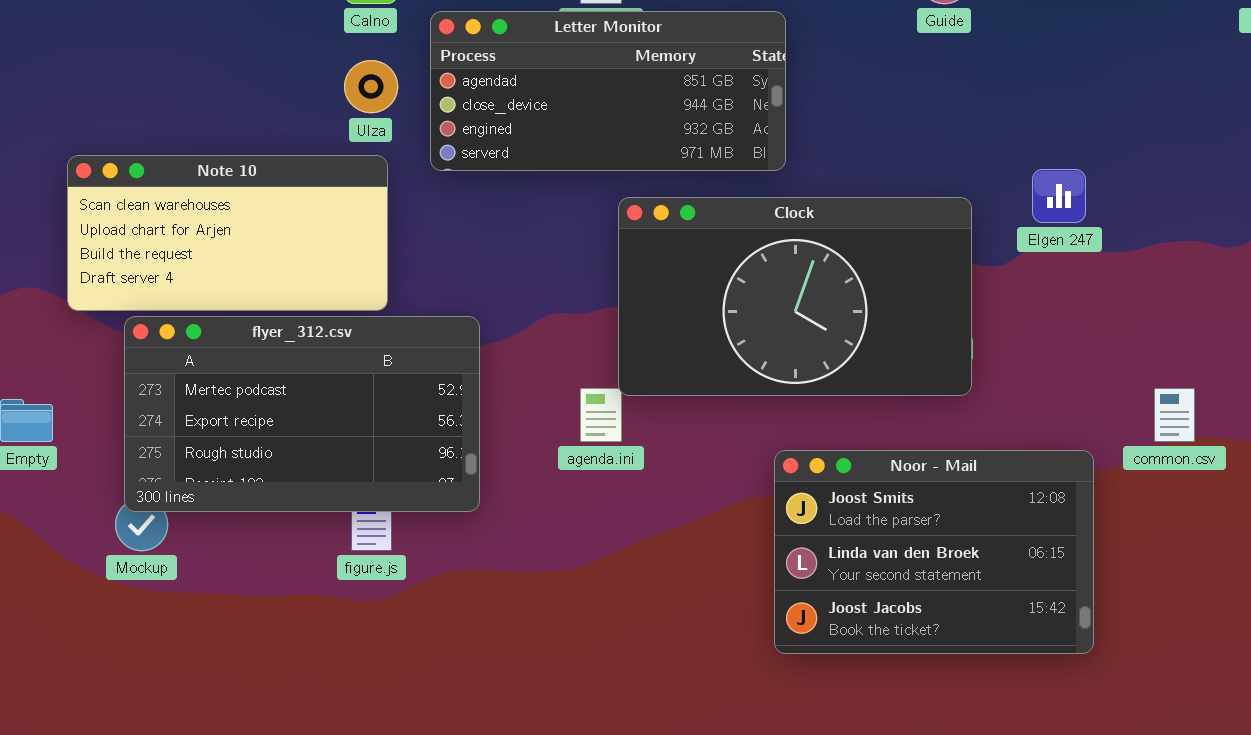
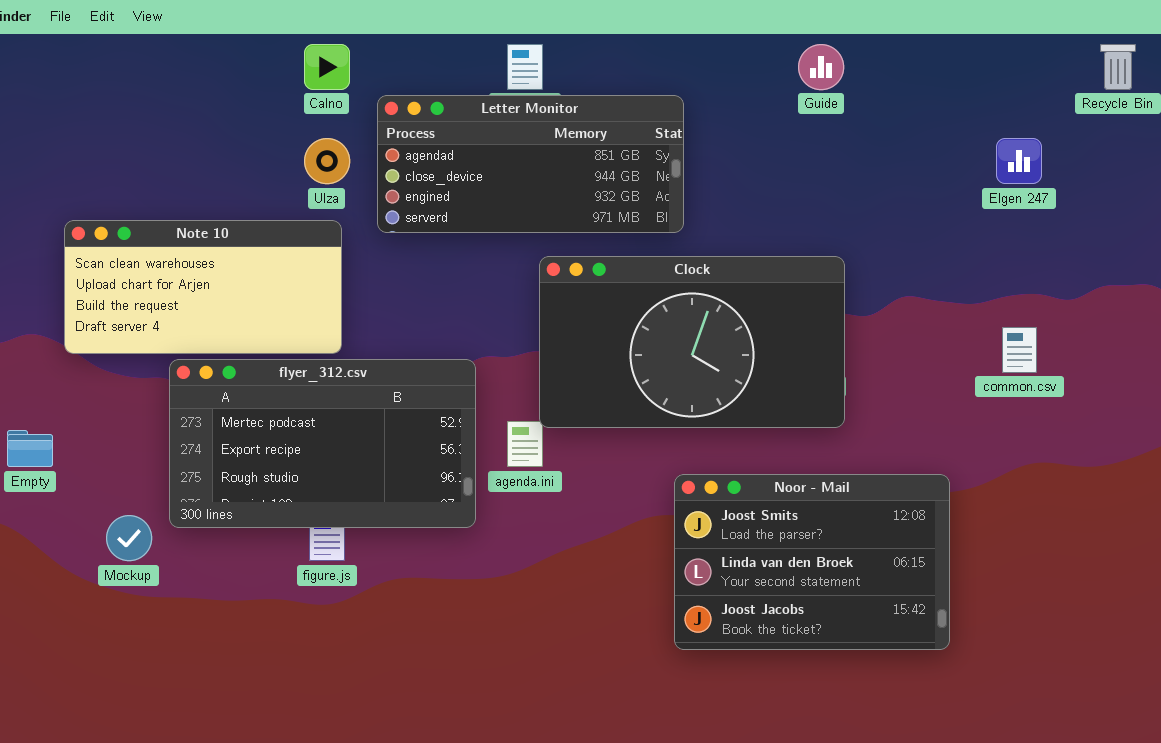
Elgen 247: [1032,169,1086,223] -> [996,138,1042,184], moved
flyer_312.csv: [124,316,480,512] -> [169,359,476,528], moved
common.csv: [1154,388,1195,442] -> [1002,327,1037,373], moved

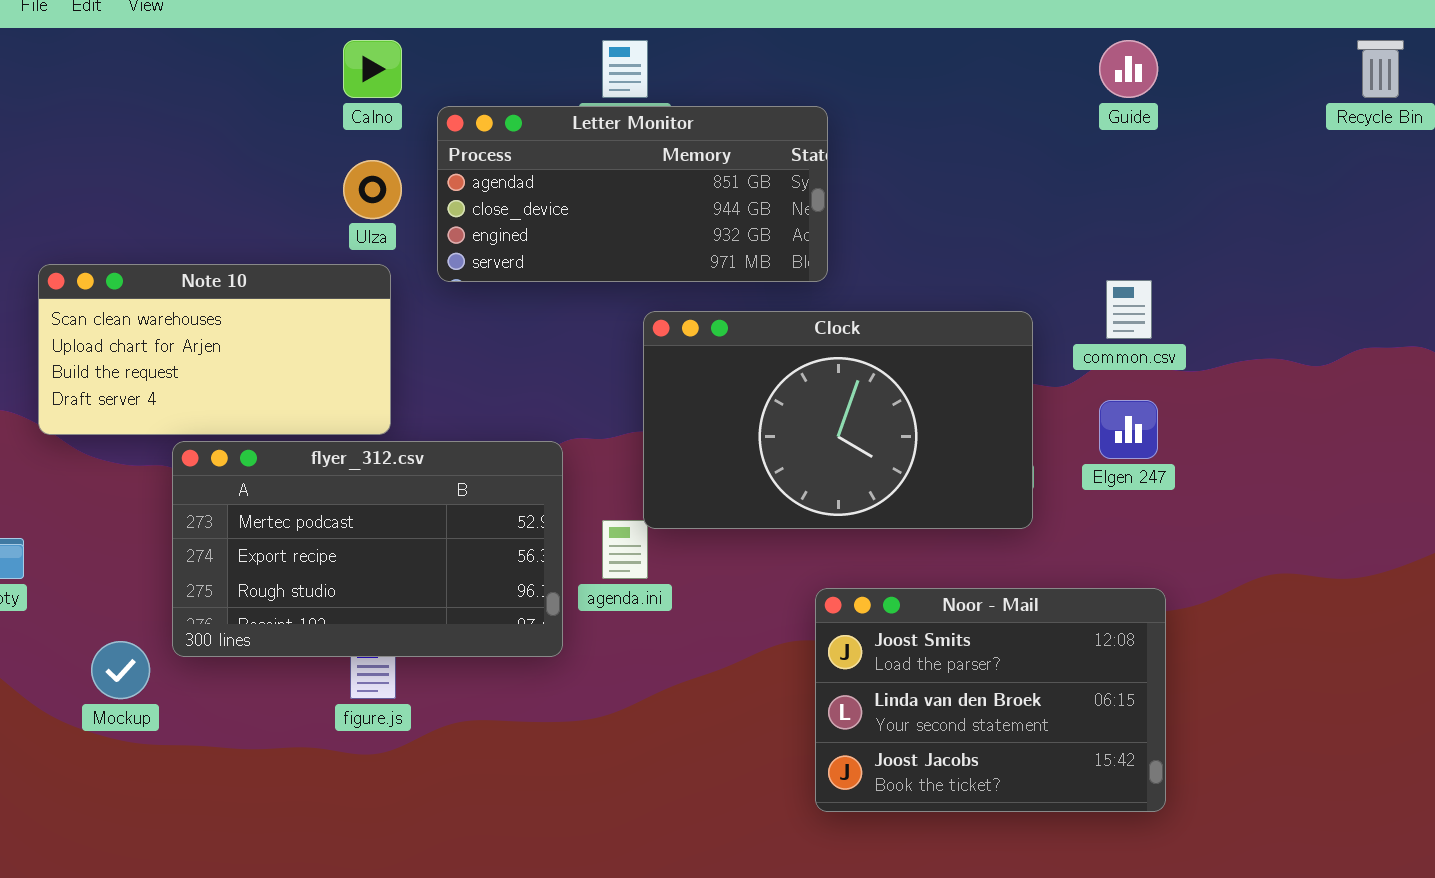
Guide: [798,44,844,90] -> [1099,40,1158,98], moved
Elgen 247: [996,138,1042,184] -> [1099,400,1158,459], moved
common.csv: [1002,327,1037,373] -> [1106,280,1152,339], moved

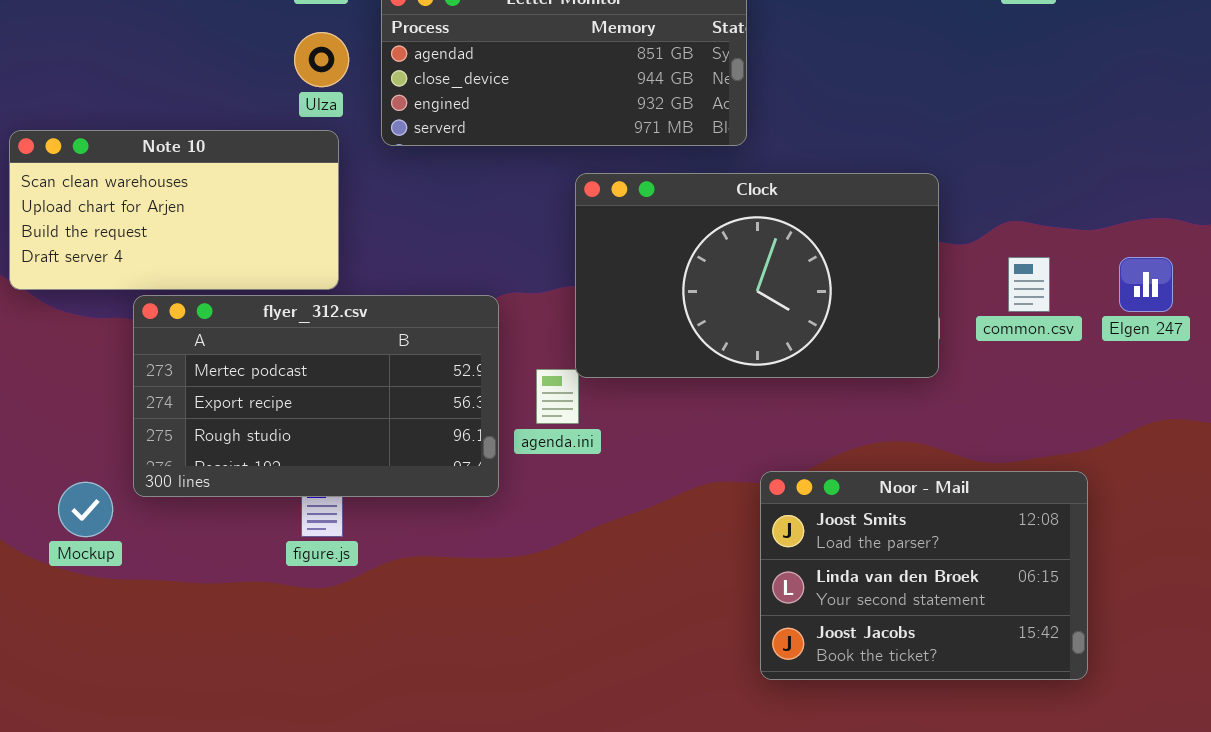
common.csv: [1106,280,1152,339] -> [1008,257,1050,312], moved
Elgen 247: [1099,400,1158,459] -> [1119,257,1173,312], moved
Noor - Mail: [815,588,1166,812] -> [760,471,1088,680], moved

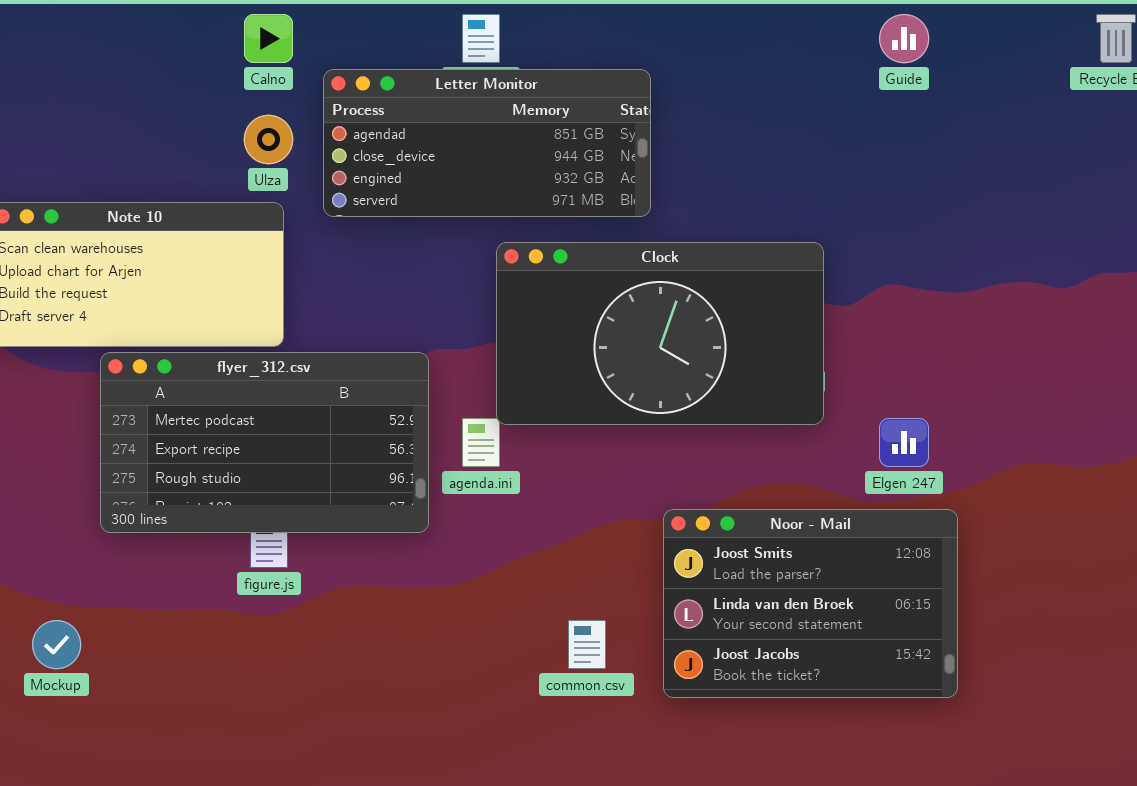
common.csv: [1008,257,1050,312] -> [568,620,606,669], moved
Elgen 247: [1119,257,1173,312] -> [879,418,929,467], moved
Mockup: [58,482,113,537] -> [32,620,81,669], moved

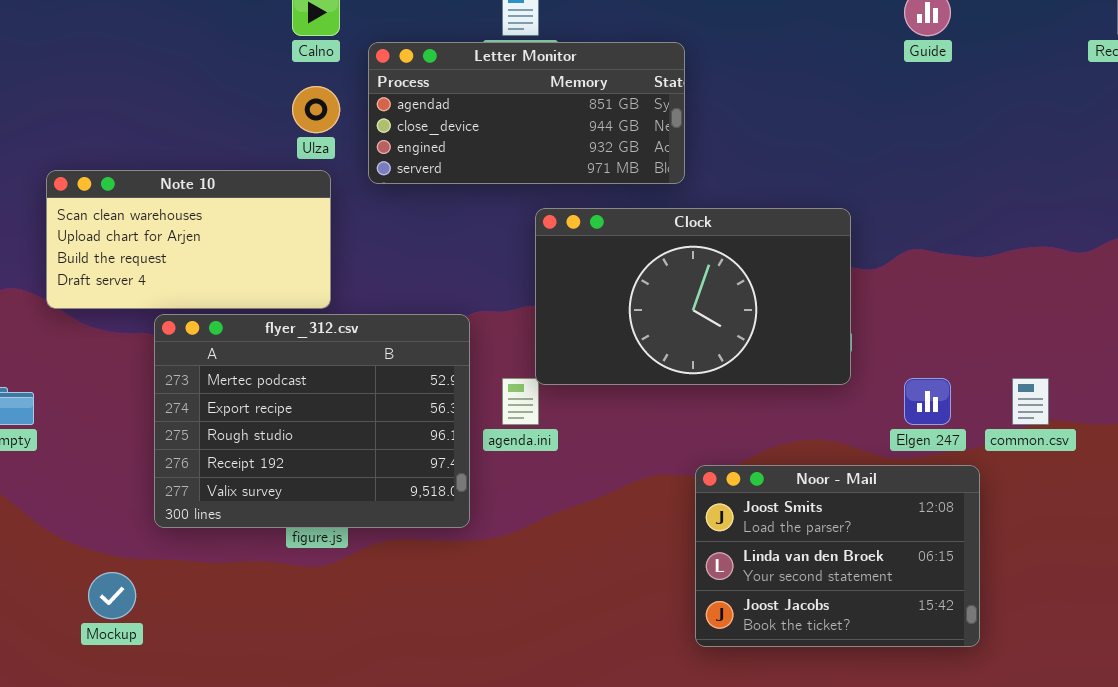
flyer_312.csv: [100,352,429,533] -> [154,314,470,528], resized
common.csv: [568,620,606,669] -> [1012,378,1049,425], moved

